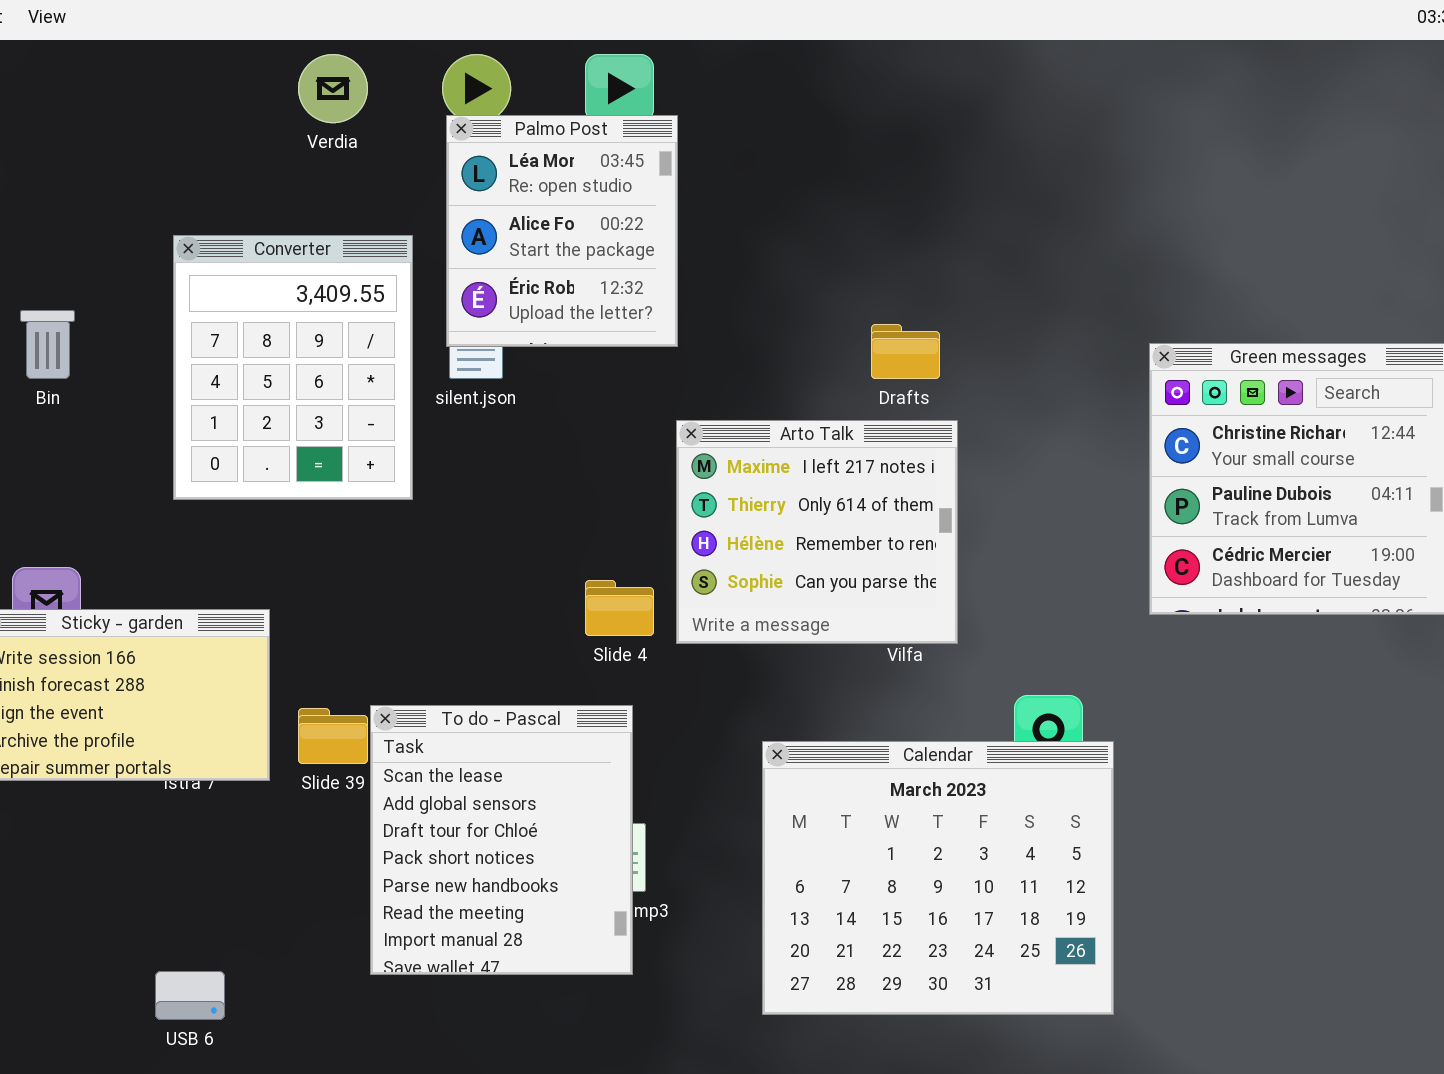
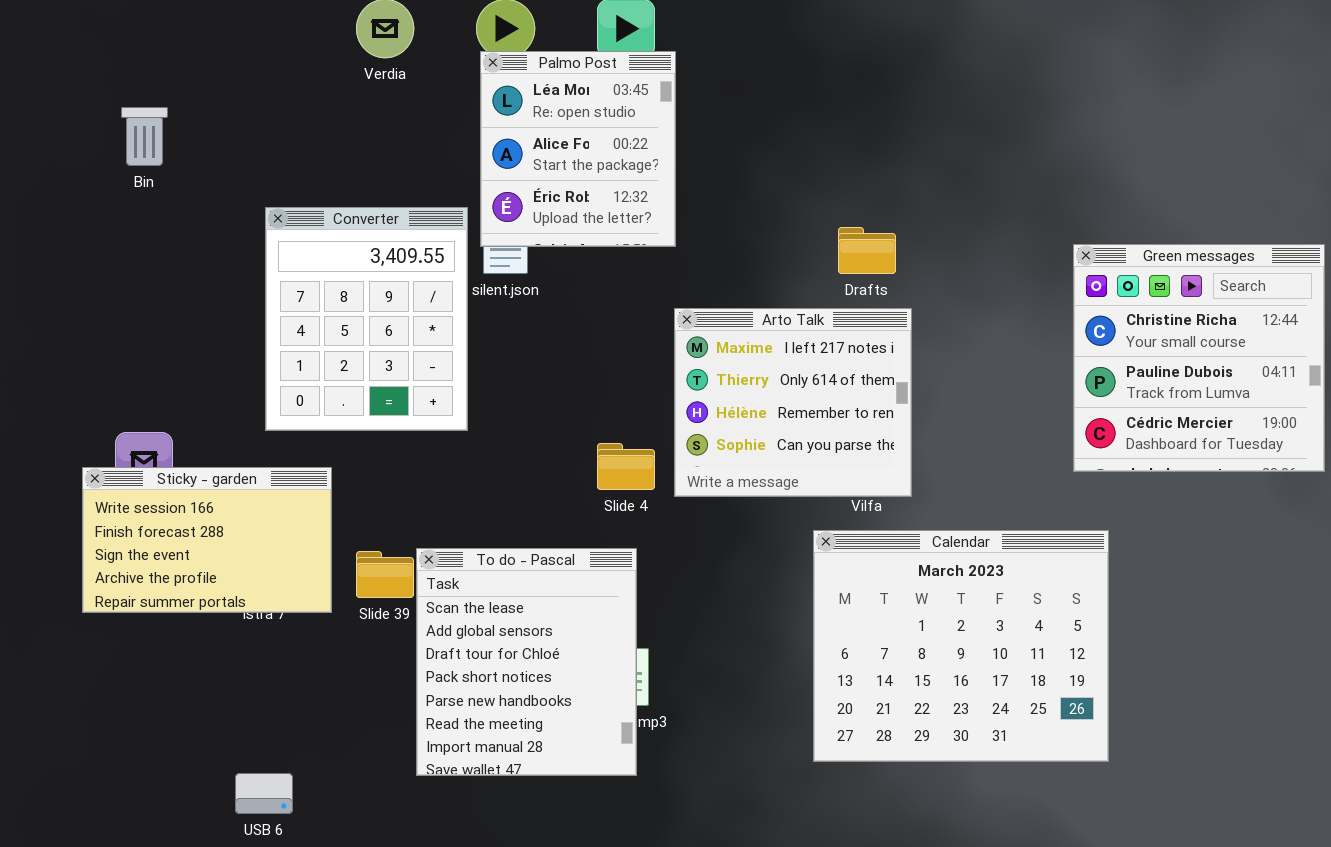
Converter: [173,235,413,500] -> [265,207,468,431], moved
Bin: [20,310,75,379] -> [121,107,168,166], moved
Calendar: [762,741,1114,1015] -> [813,530,1109,762], moved

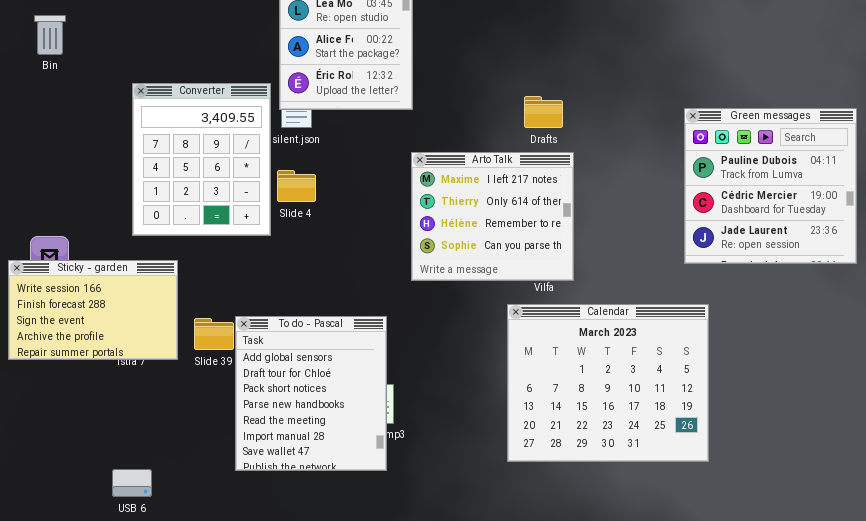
Green messages: [1073,244,1325,472] -> [684,108,857,264], scrolled down 1 row
Slide 4: [597,443,655,490] -> [277,170,316,202], moved
To do - Pascal: [416,548,637,776] -> [235,316,387,471], scrolled down 1 row

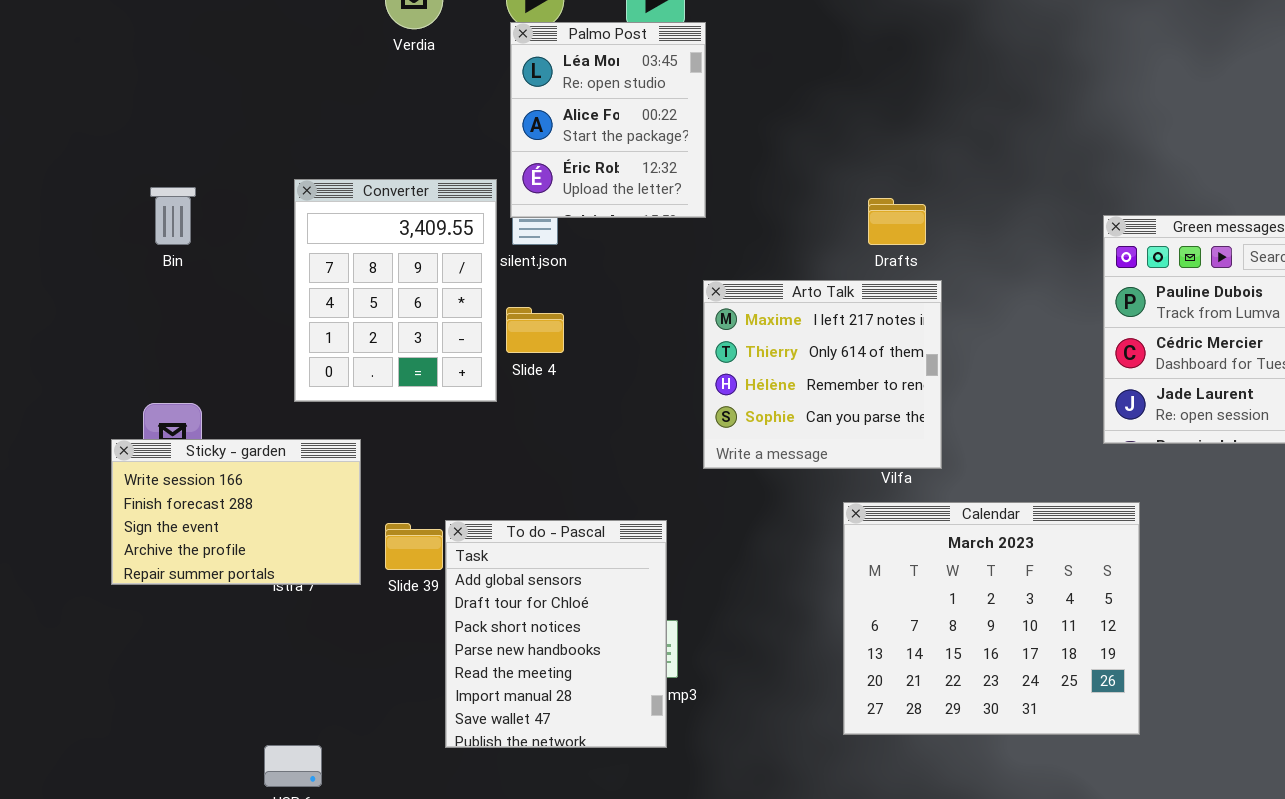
Bin: [34,15,66,55] -> [150,187,196,245], moved

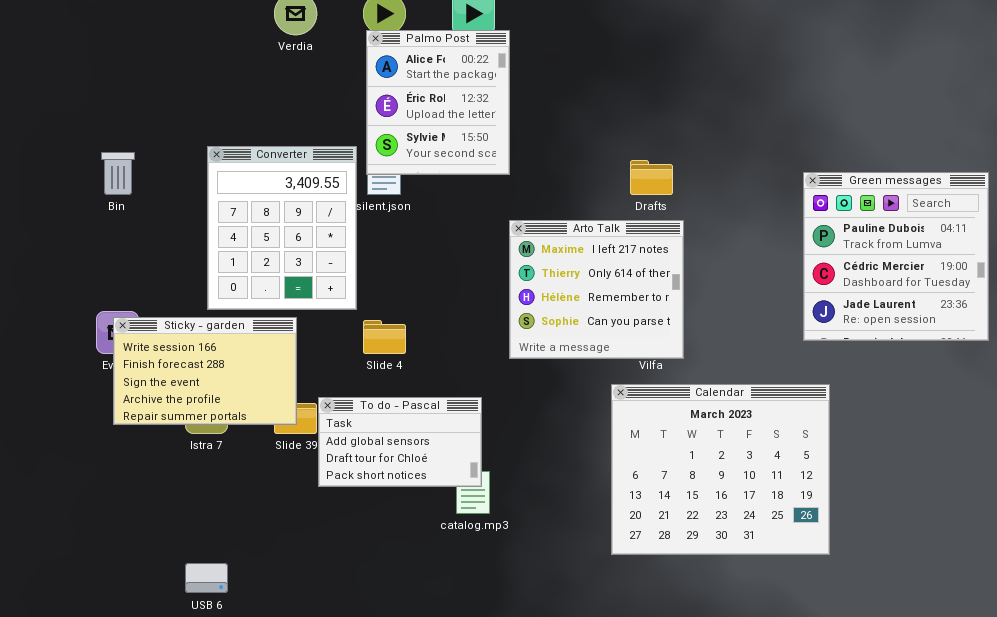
Palmo Post: [510,22,706,218] -> [366,30,510,175], scrolled down 1 row
Slide 4: [506,307,564,353] -> [363,320,406,354], moved
Sticky - garden: [111,439,361,585] -> [113,317,297,425], moved
To do - Pascal: [445,520,667,748] -> [318,397,482,487], resized

